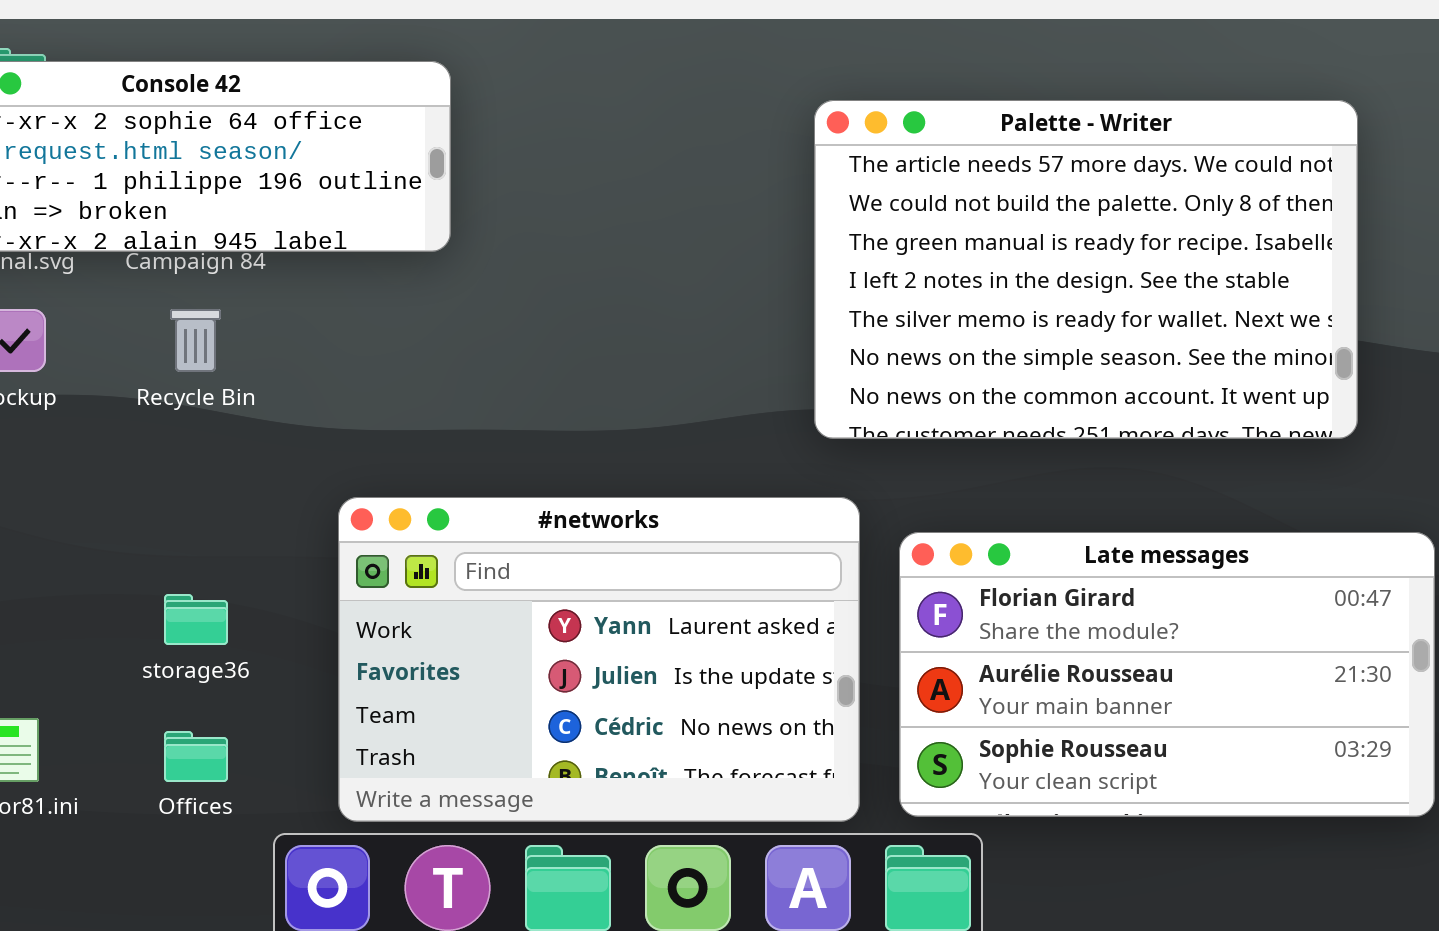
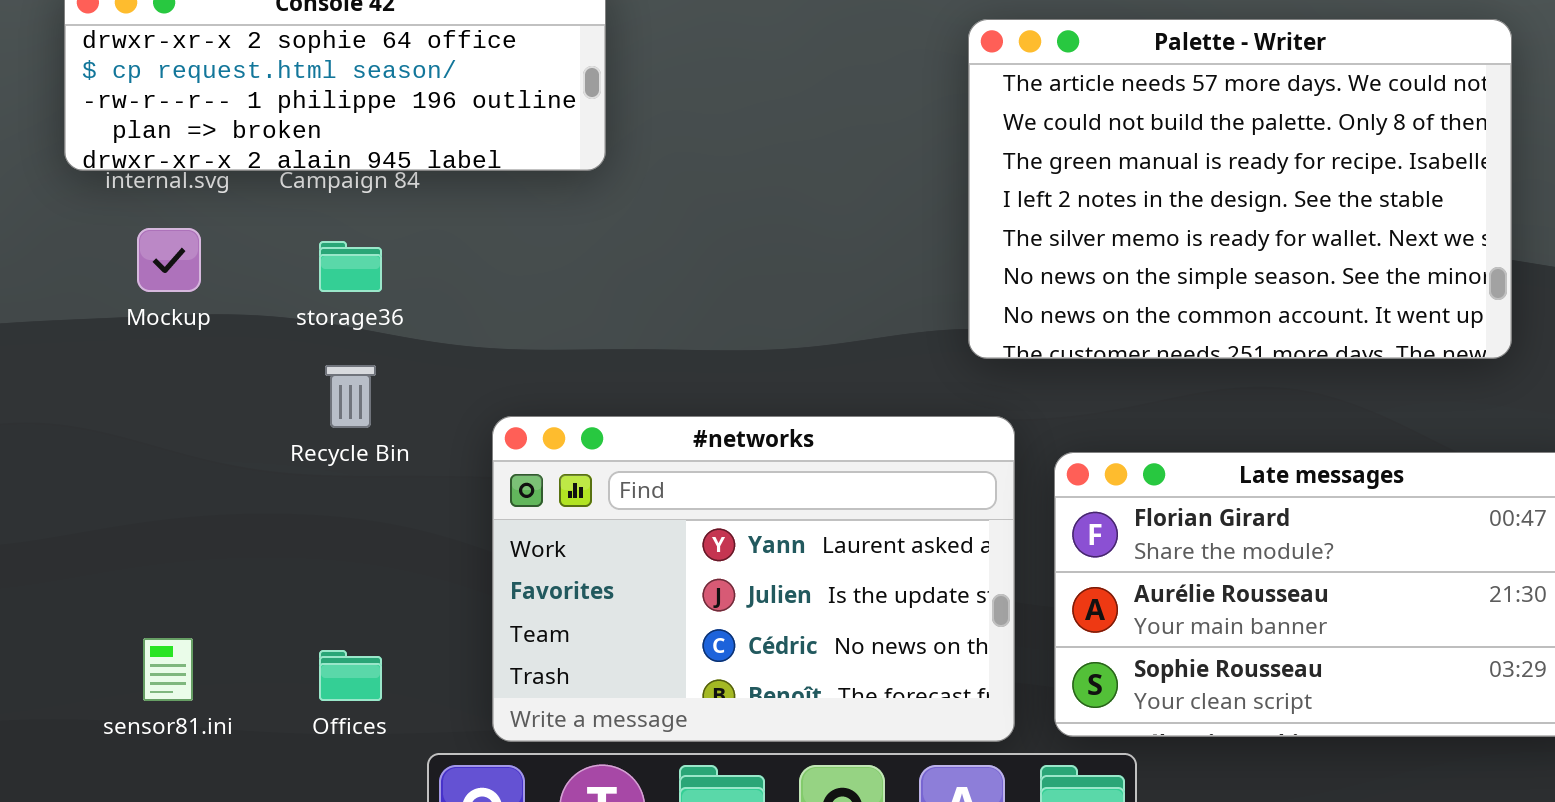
Recycle Bin: [170,309,221,372] -> [325,365,376,428], moved
storage36: [164,594,228,645] -> [319,241,382,292], moved

